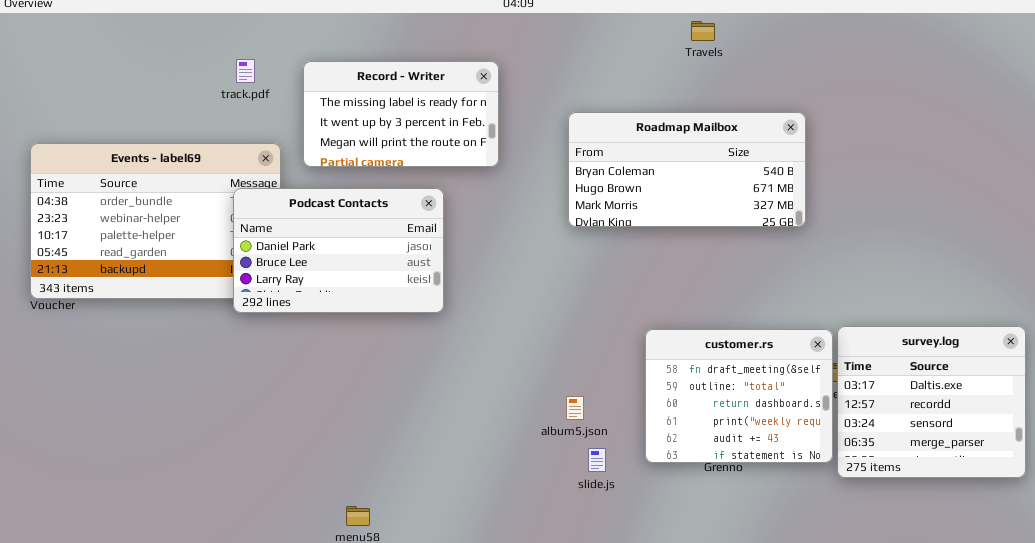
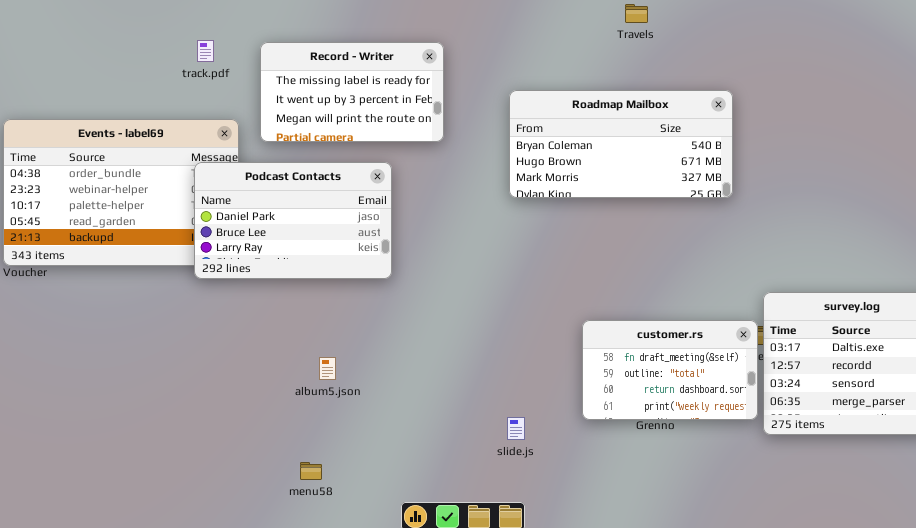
customer.rs: [645,329,833,463] -> [582,320,758,420], resized
album5.json: [566,396,584,420] -> [319,357,336,380], moved
slide.js: [588,448,606,472] -> [507,417,525,440], moved

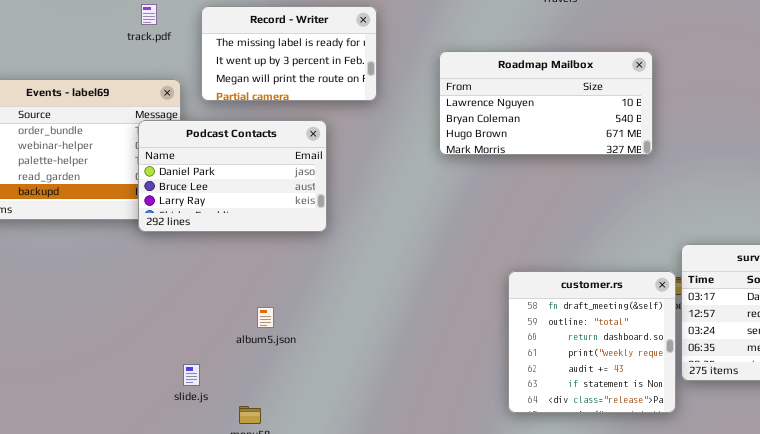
Roadmap Mailbox: [509,90,733,198] -> [439,51,653,155], scrolled up 1 row
customer.rs: [582,320,758,420] -> [508,271,676,413], resized
slide.js: [507,417,525,440] -> [183,364,200,386], moved

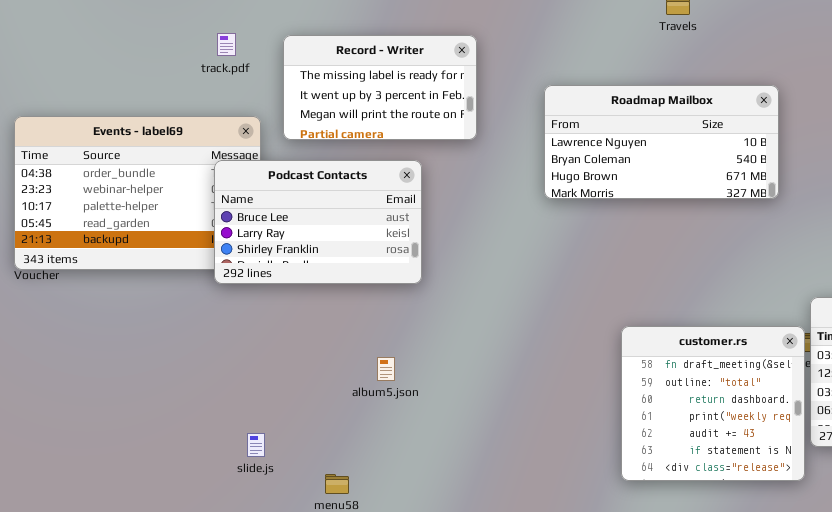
Podcast Contacts: [138,120,327,232] -> [214,160,422,284], scrolled down 1 row
album5.json: [257,307,274,328] -> [377,357,395,381], moved
slide.js: [183,364,200,386] -> [247,433,265,457], moved

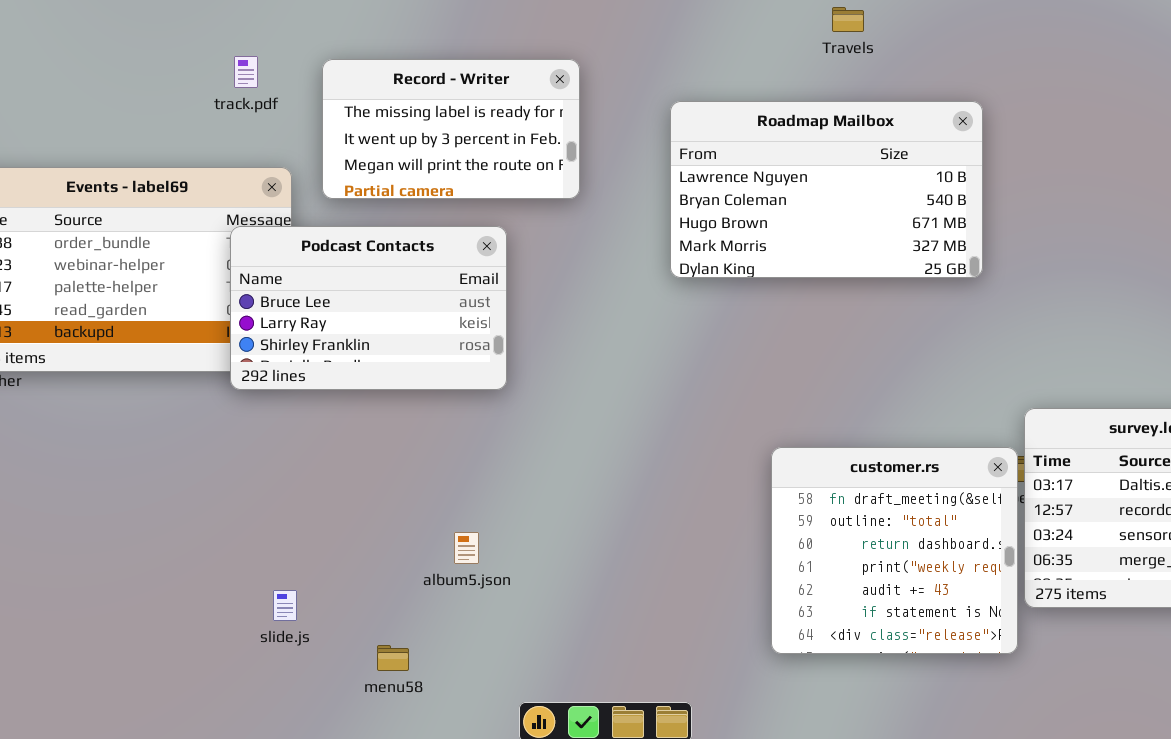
Roadmap Mailbox: [544,85,779,199] -> [670,101,983,278], resized
album5.json: [377,357,395,381] -> [454,532,479,564], moved

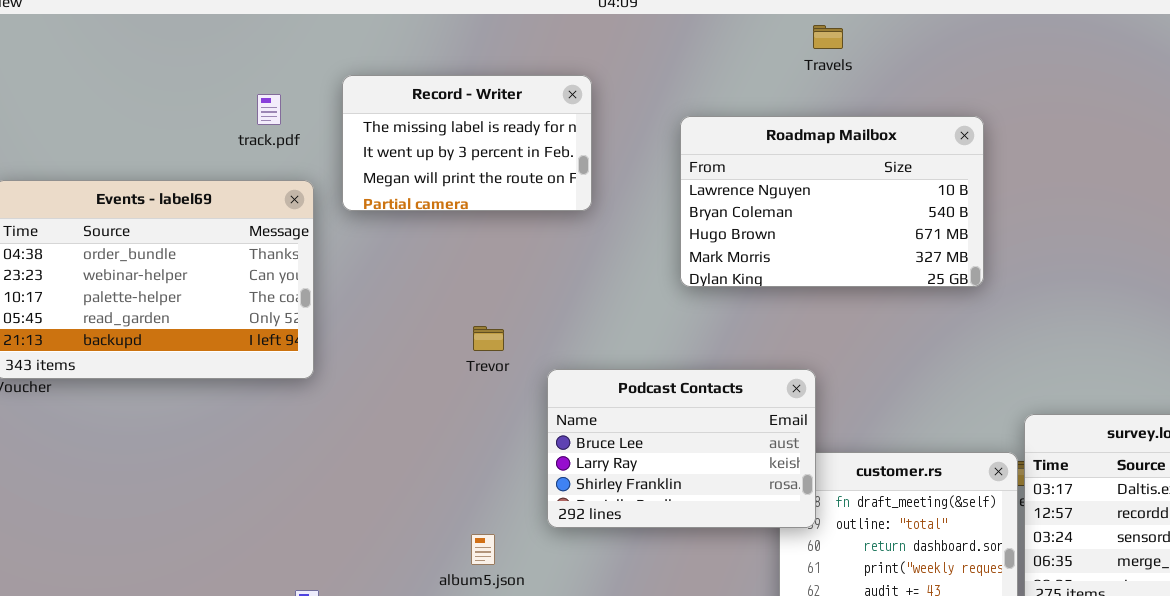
Travels: [832,7,864,32] -> [813,25,843,49], moved
track.pdf: [234,56,258,88] -> [257,94,281,125], moved
Podcast Contacts: [230,226,507,390] -> [547,369,816,528], moved

